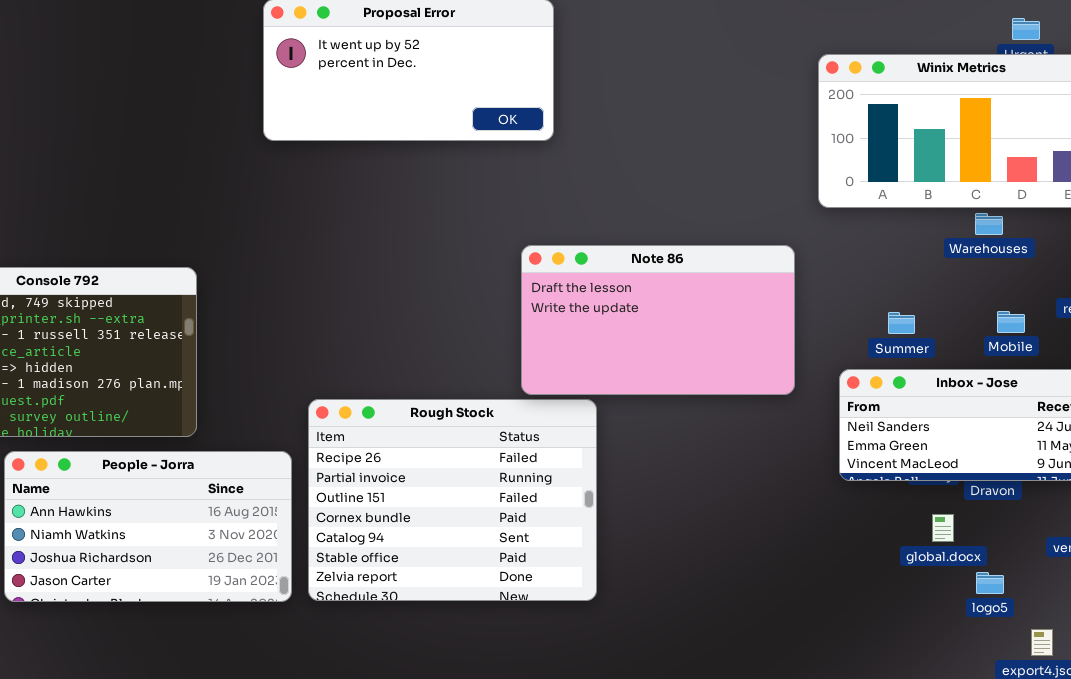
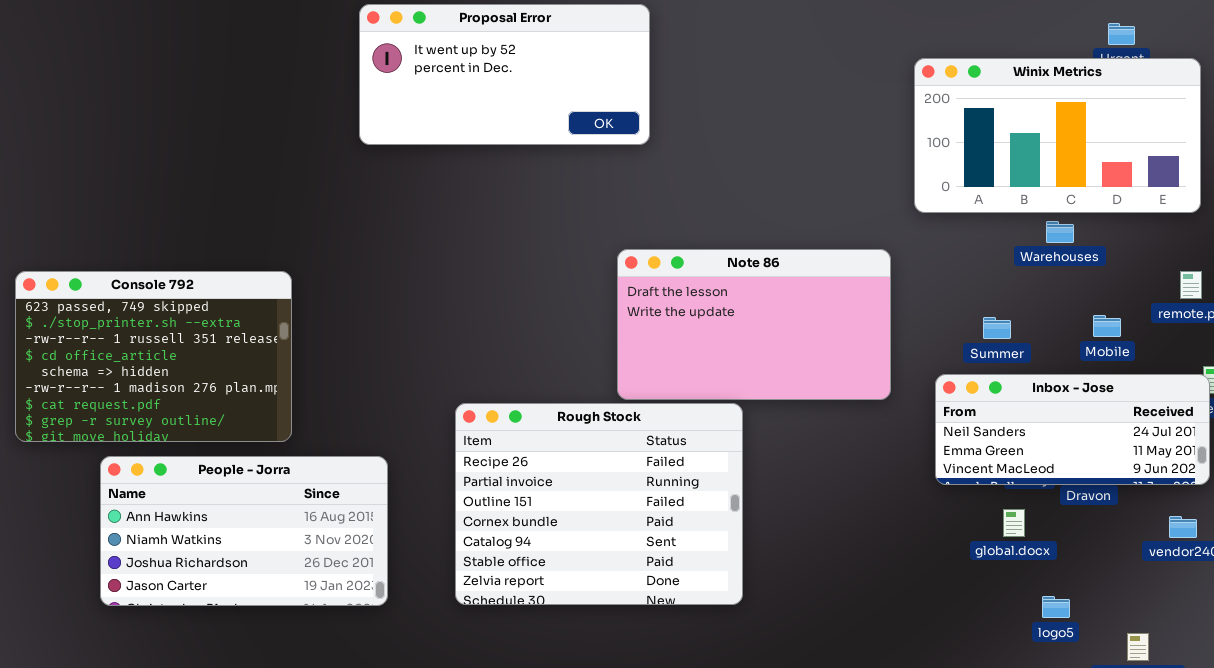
Warehouses: [975,213,1003,235] -> [1046,221,1074,243], moved
Rough Stock: [308,399,597,601] -> [455,403,743,605], moved
global.docx: [932,514,954,542] -> [1003,509,1025,537], moved
logo5: [976,572,1004,594] -> [1042,596,1070,618], moved

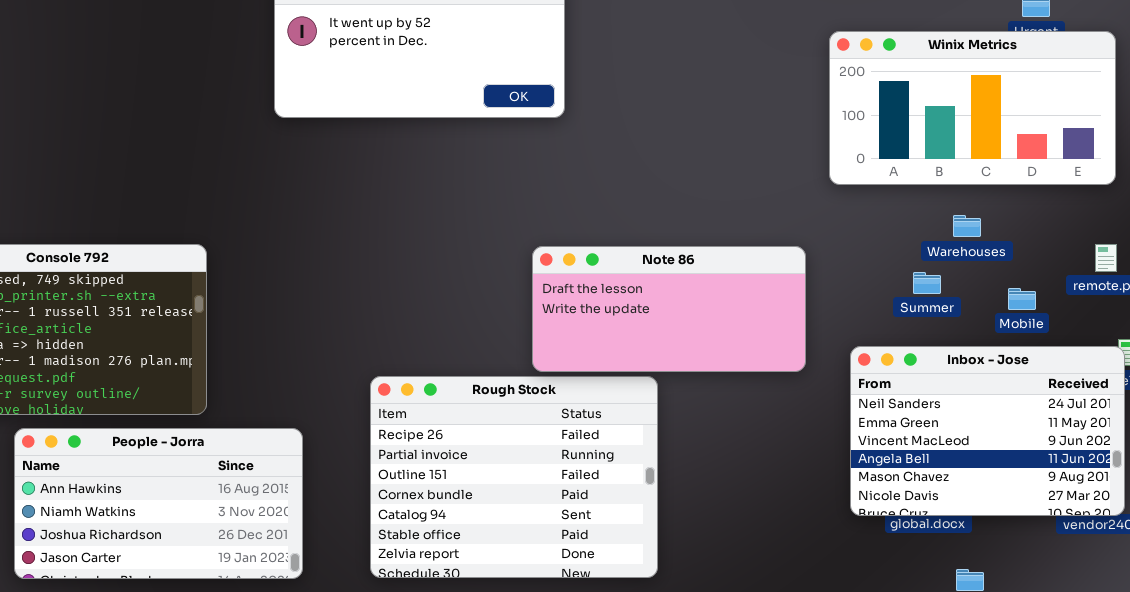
Warehouses: [1046,221,1074,243] -> [953,215,981,237], moved
Note 86: [617,249,891,400] -> [532,246,806,372], resized
Summer: [983,317,1011,339] -> [913,272,941,294], moved
Inbox - Jose: [935,374,1210,485] -> [850,346,1125,516], resized

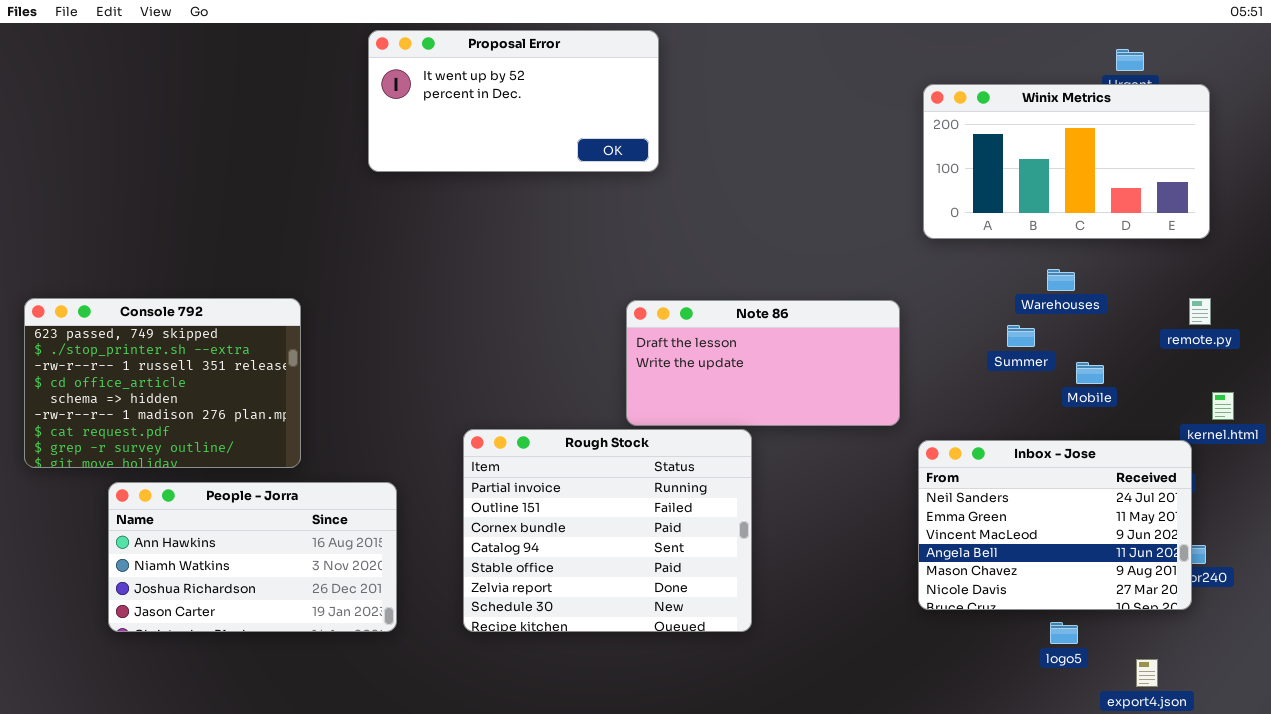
Mobile: [1008,288,1036,310] -> [1076,362,1104,384], moved
Inbox - Jose: [850,346,1125,516] -> [918,440,1192,610], moved
Rough Stock: [370,376,658,578] -> [463,429,752,632], scrolled down 1 row

